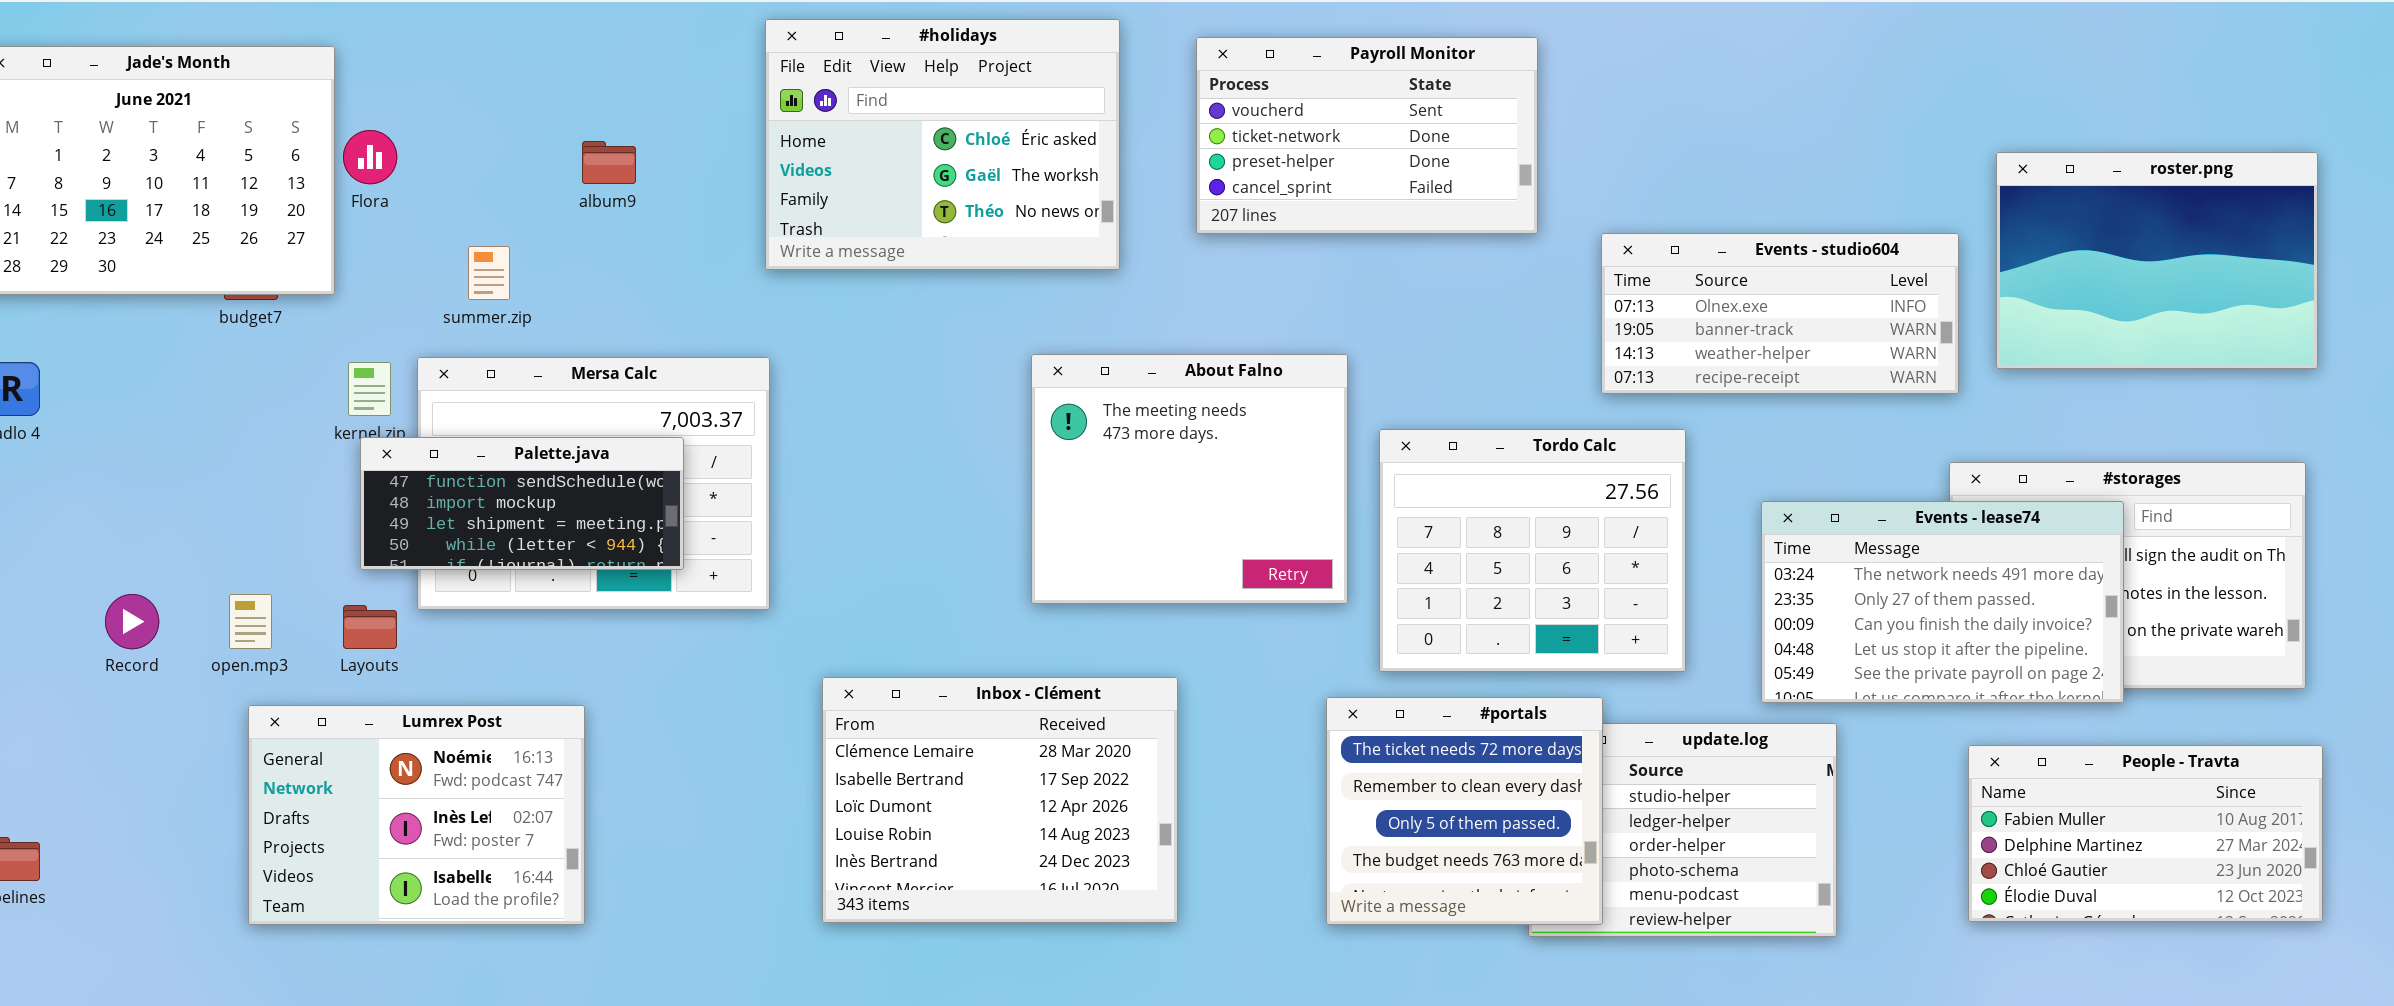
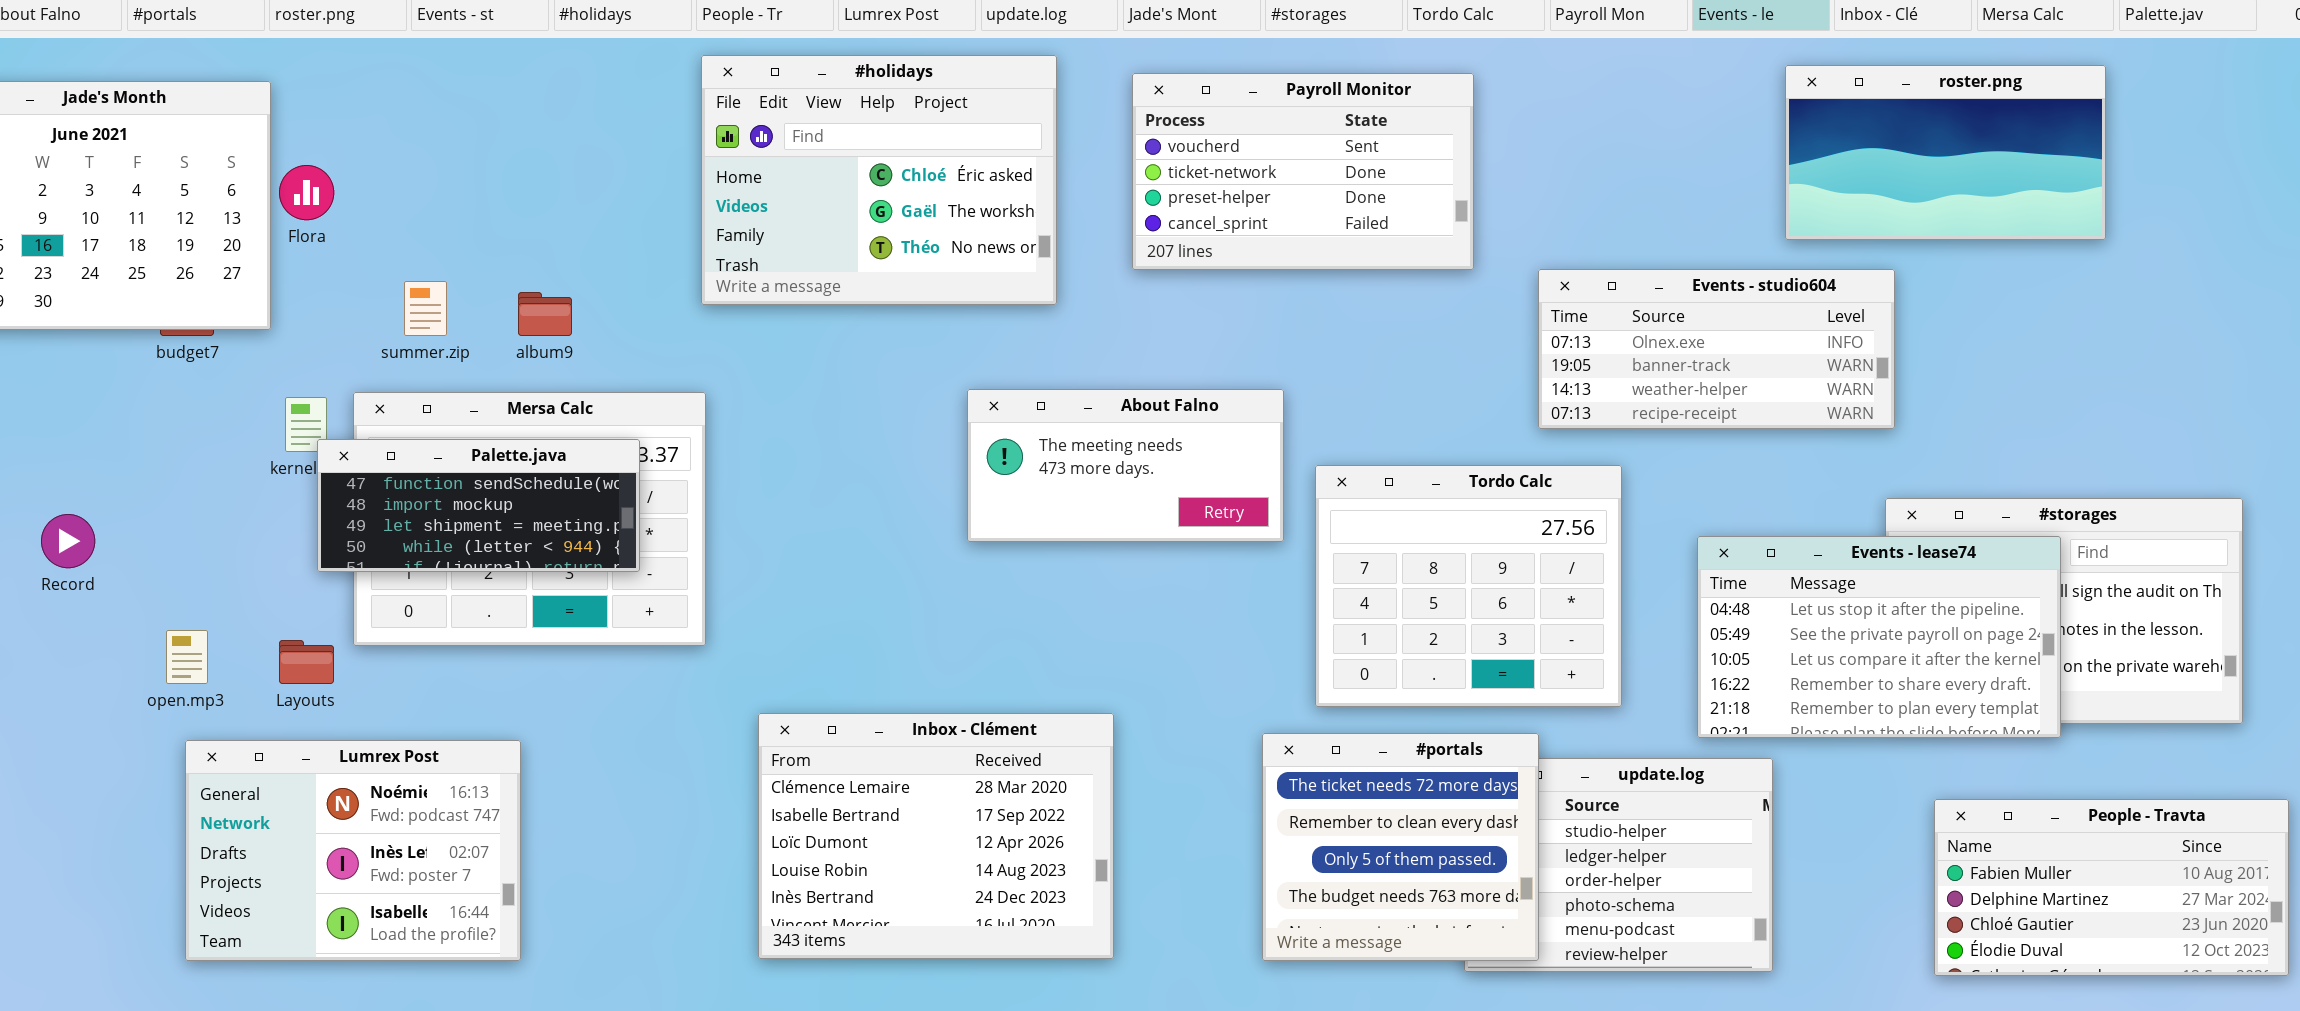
album9: [582,141,636,184] -> [518,292,572,336], moved
roster.png: [1996,152,2318,369] -> [1785,65,2106,240], moved, resized
About Falno: [1031,354,1348,604] -> [967,389,1284,542], resized
Palette.java: [360,437,684,570] -> [317,439,640,572], moved
Events - lease74: [1761,501,2124,703] -> [1697,536,2061,738], scrolled down 3 rows
Record: [105,594,159,649] -> [41,514,95,568], moved
People - Travta: [1968,745,2323,922] -> [1934,799,2289,976], moved

